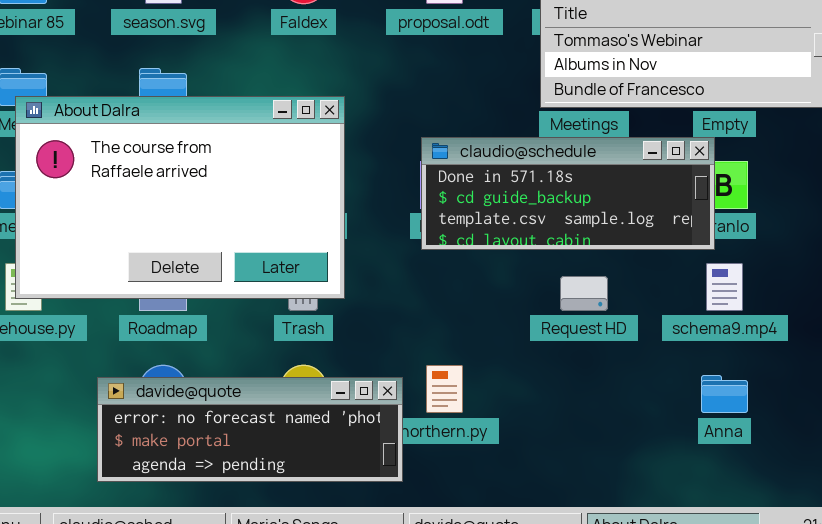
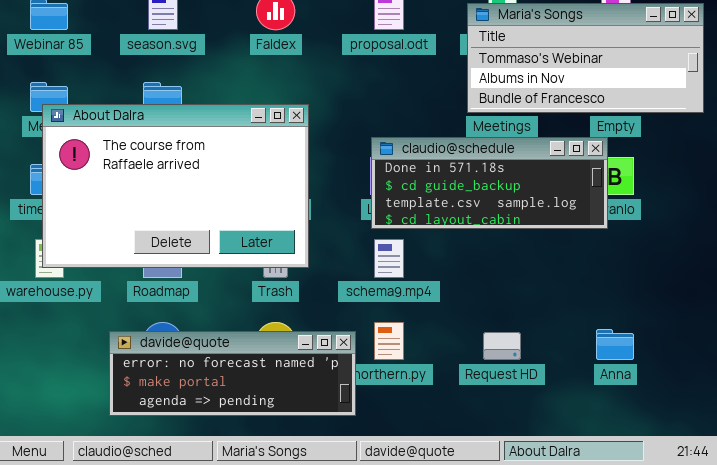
schema9.mp4: [706,263,743,311] -> [374,239,404,278], moved
Request HD: [560,276,608,311] -> [483,332,521,360], moved

